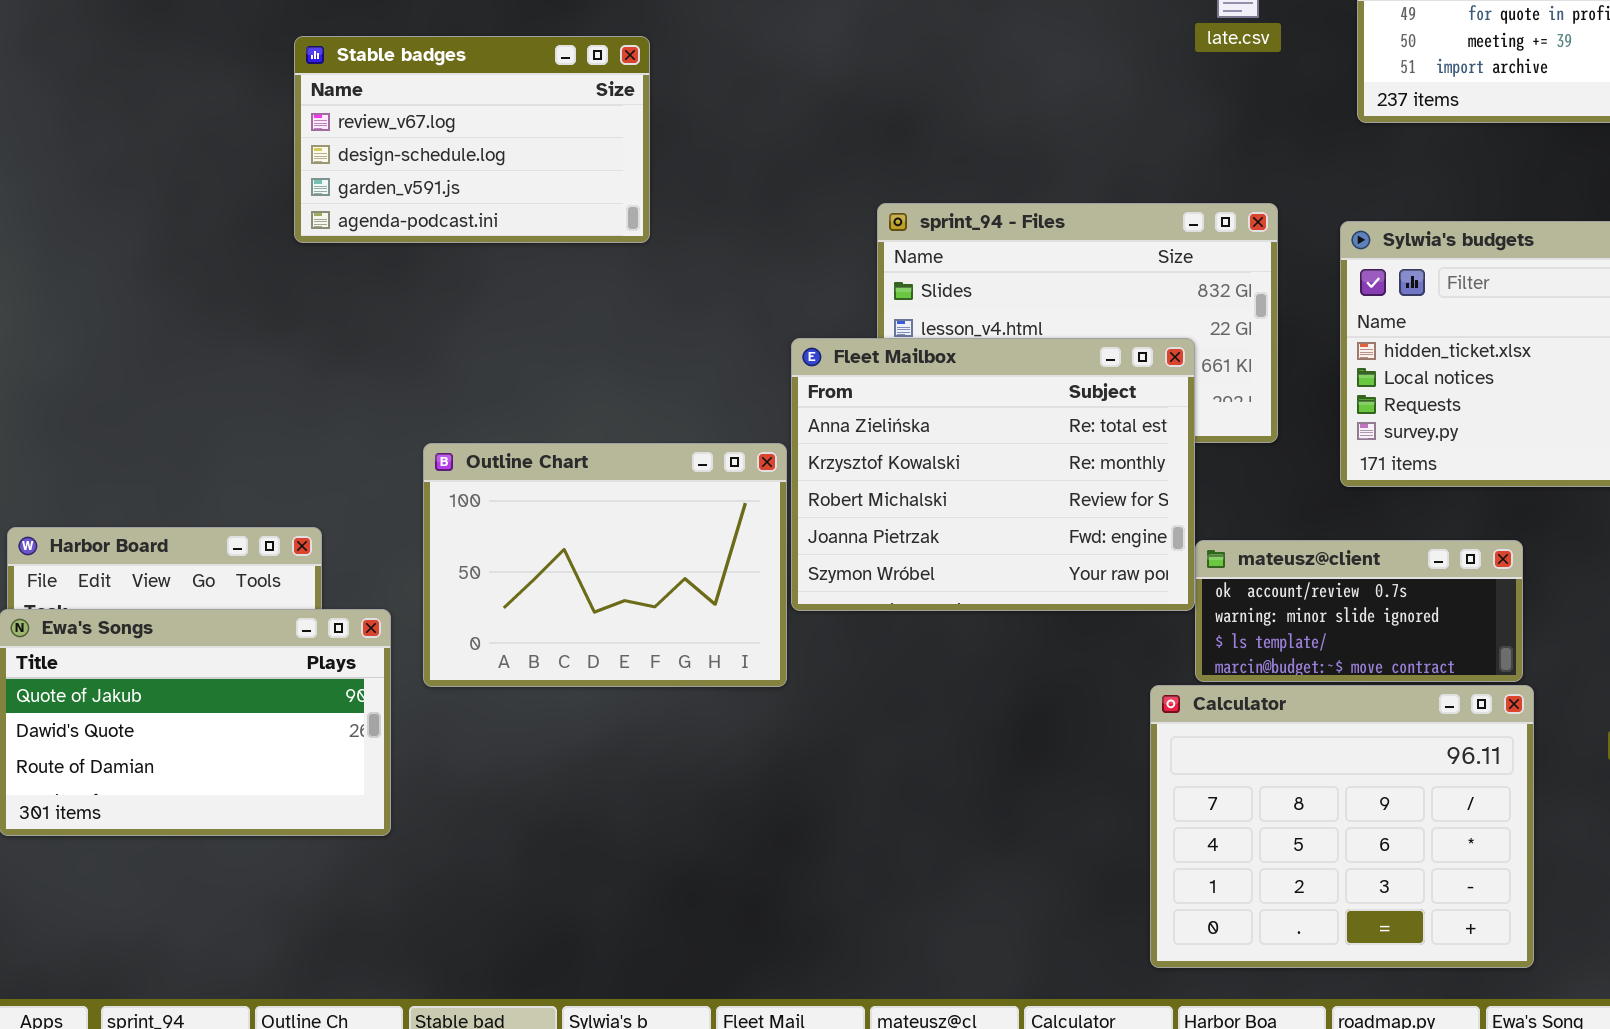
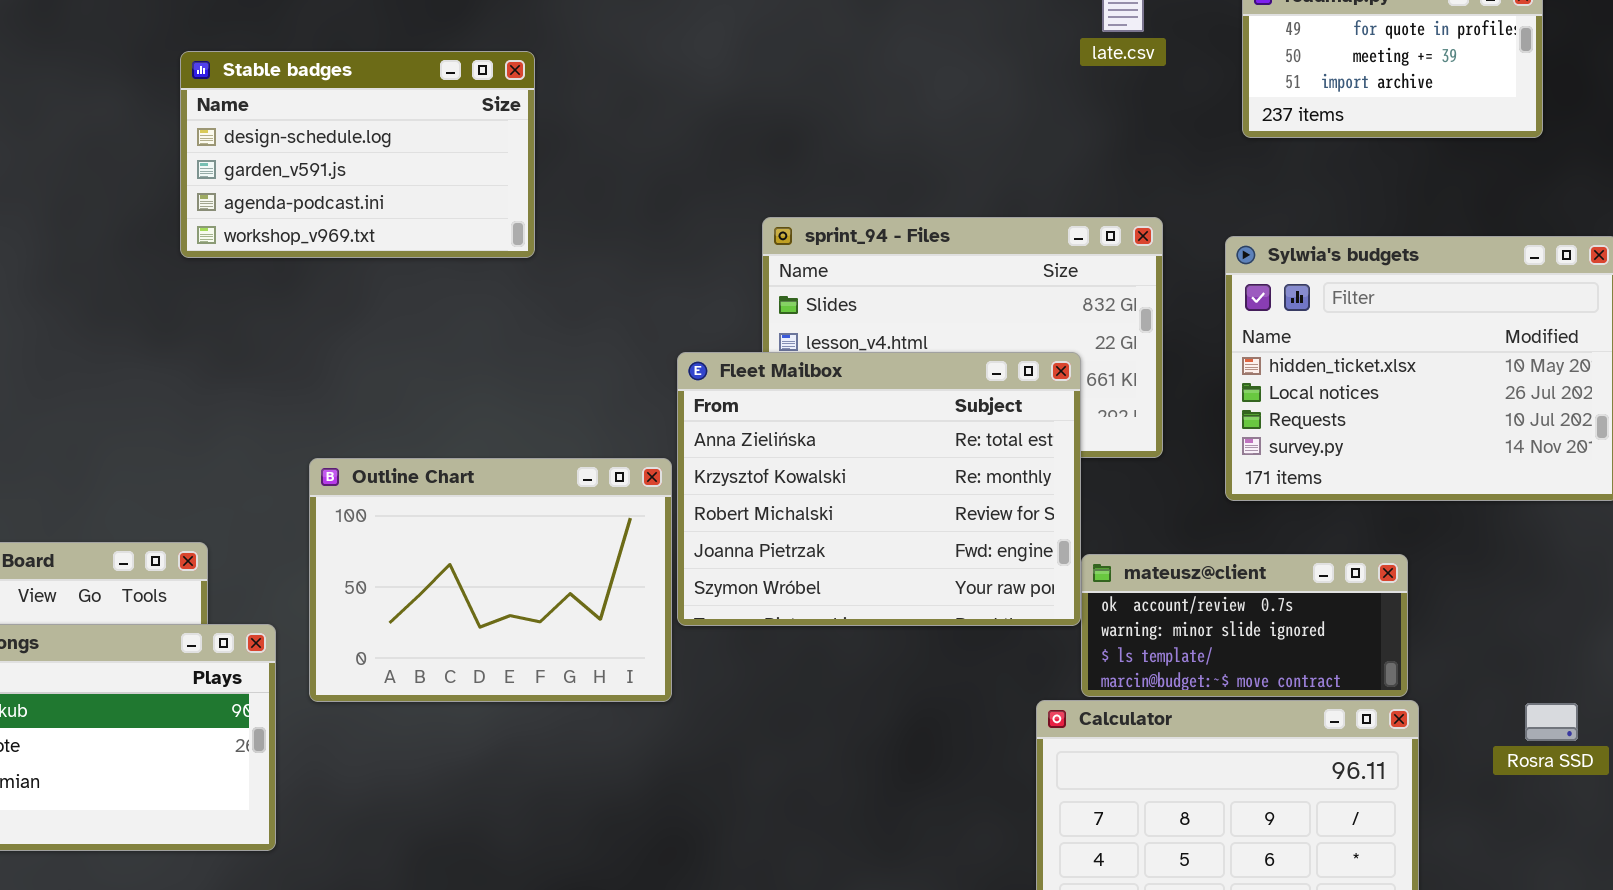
Stable badges: [294,36,650,243] -> [180,51,535,258], scrolled down 1 row

